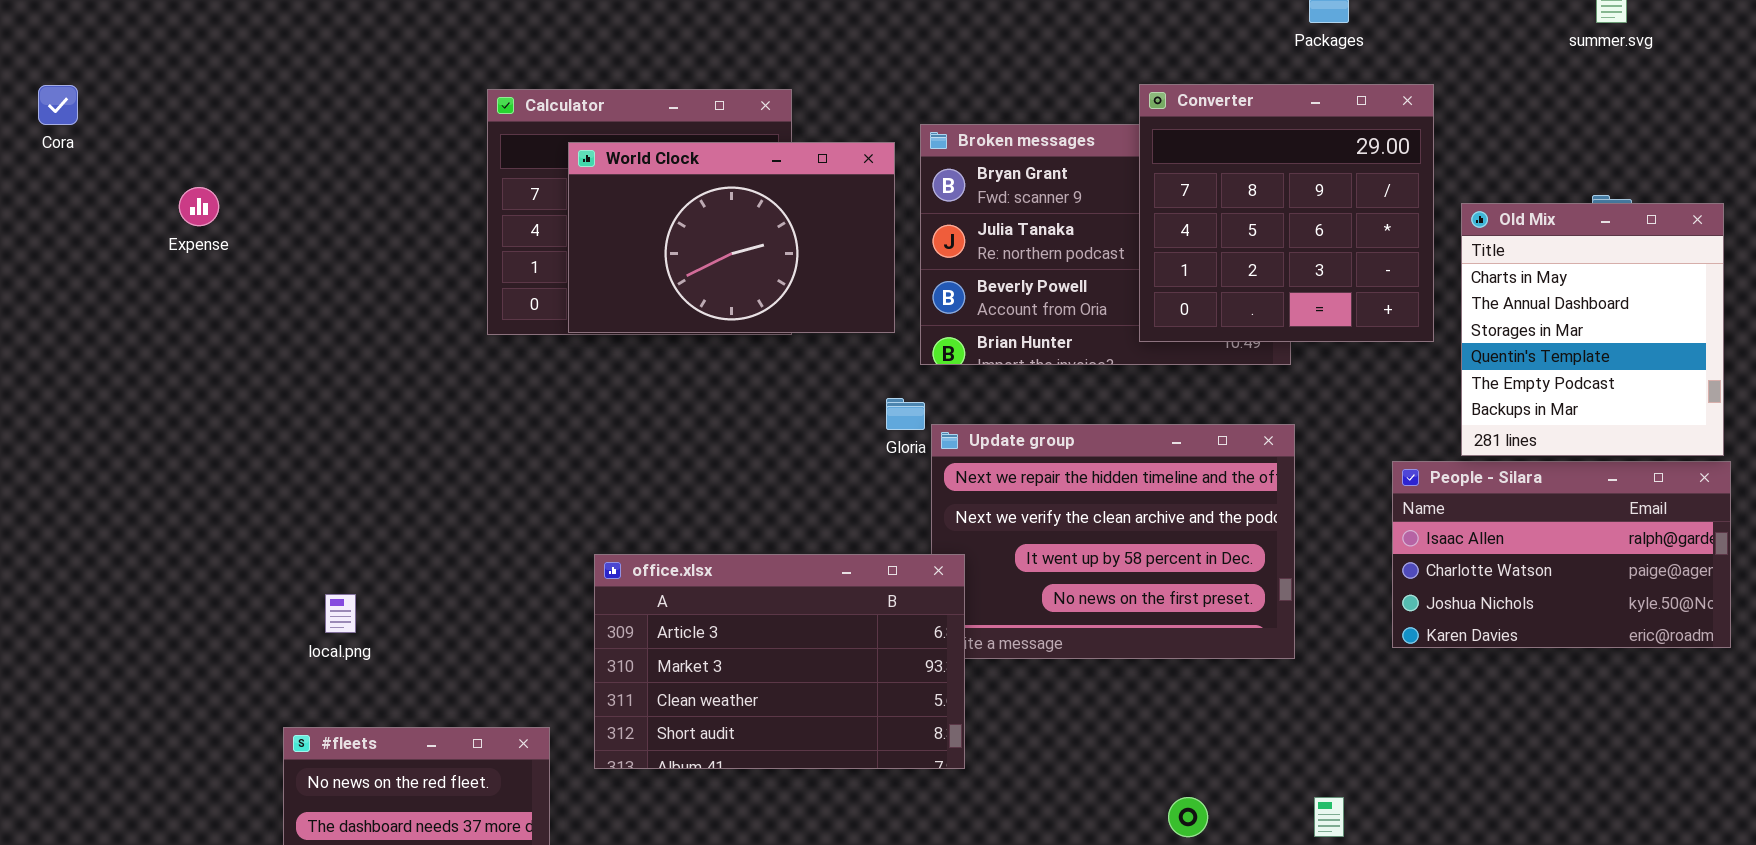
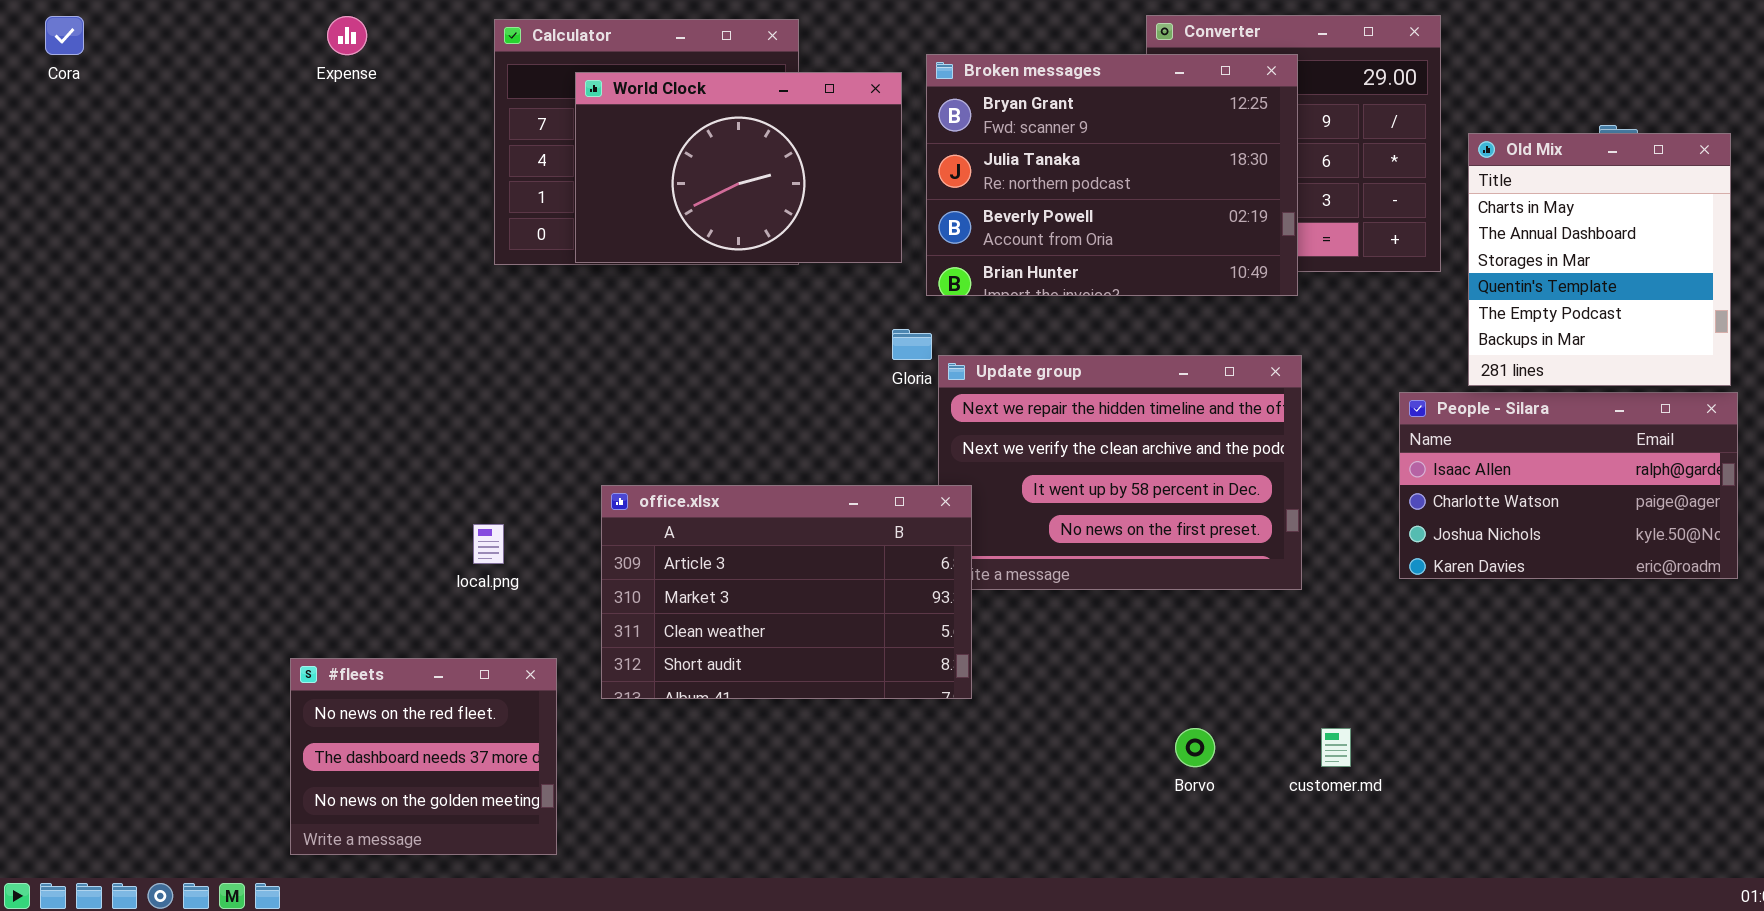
Broken messages: [920,124,1291,365] -> [926,54,1298,296], raised
Expense: [179,187,219,226] -> [327,16,367,55], moved
local.png: [325,594,356,633] -> [473,524,504,564], moved

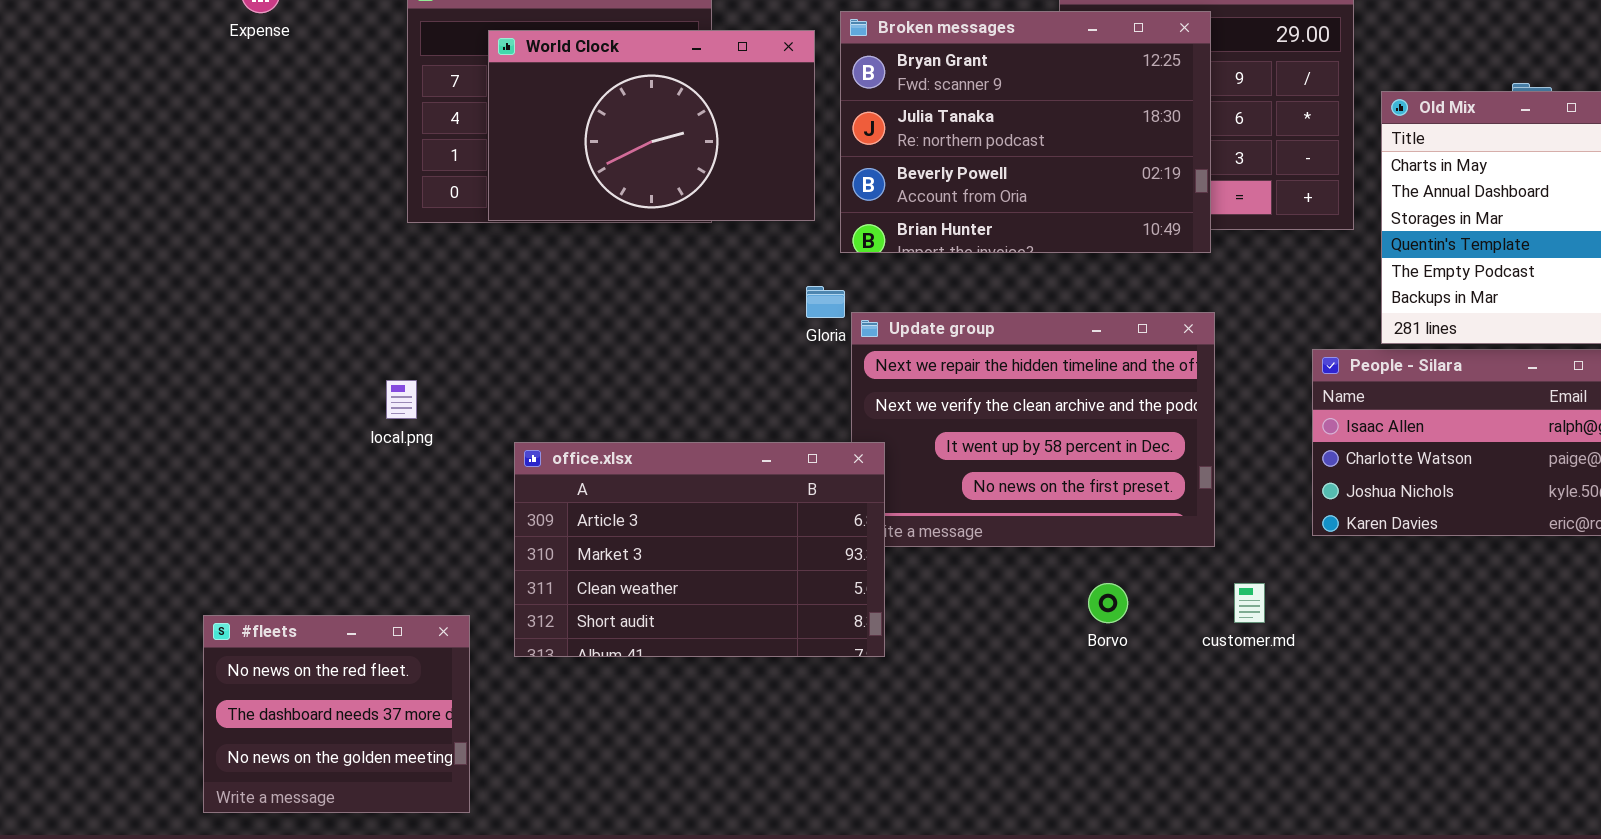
local.png: [473,524,504,564] -> [386,380,417,419], moved
Borvo: [1175,728,1215,767] -> [1088,583,1128,623], moved
customer.md: [1321,728,1351,767] -> [1234,583,1265,623], moved

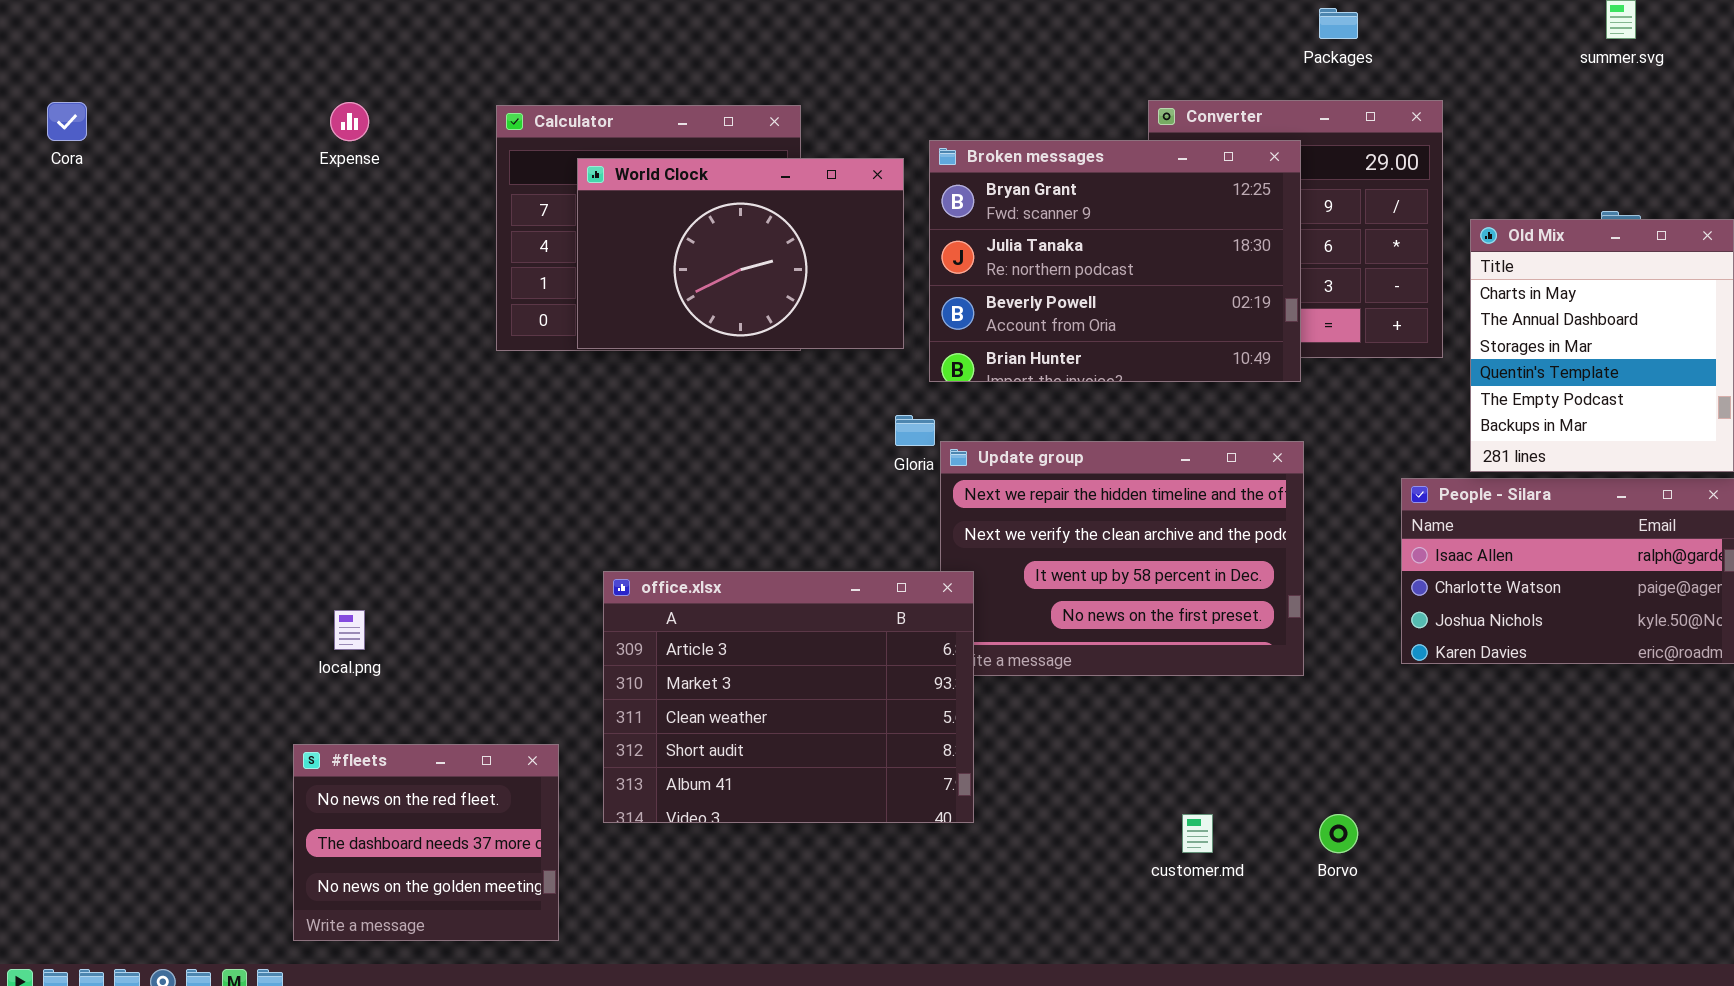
local.png: [386,380,417,419] -> [334,610,365,650], moved
office.xlsx: [514,442,885,657] -> [603,571,974,823], resized
Borvo: [1088,583,1128,623] -> [1319,814,1358,853], moved
customer.md: [1234,583,1265,623] -> [1182,814,1213,853], moved

